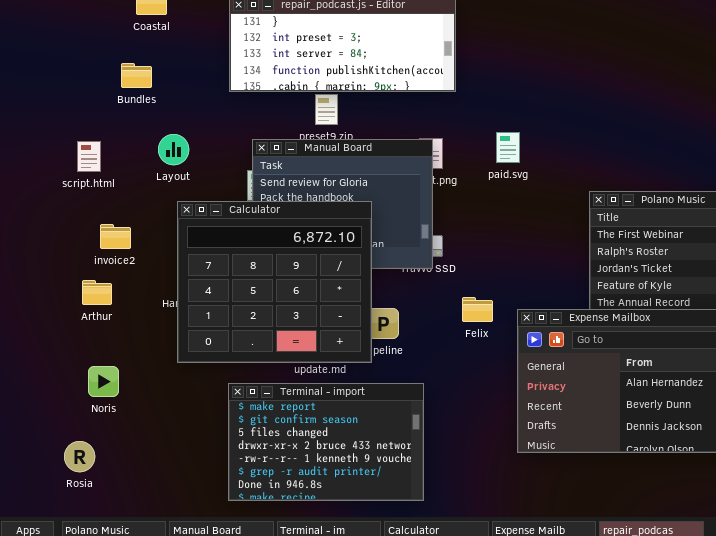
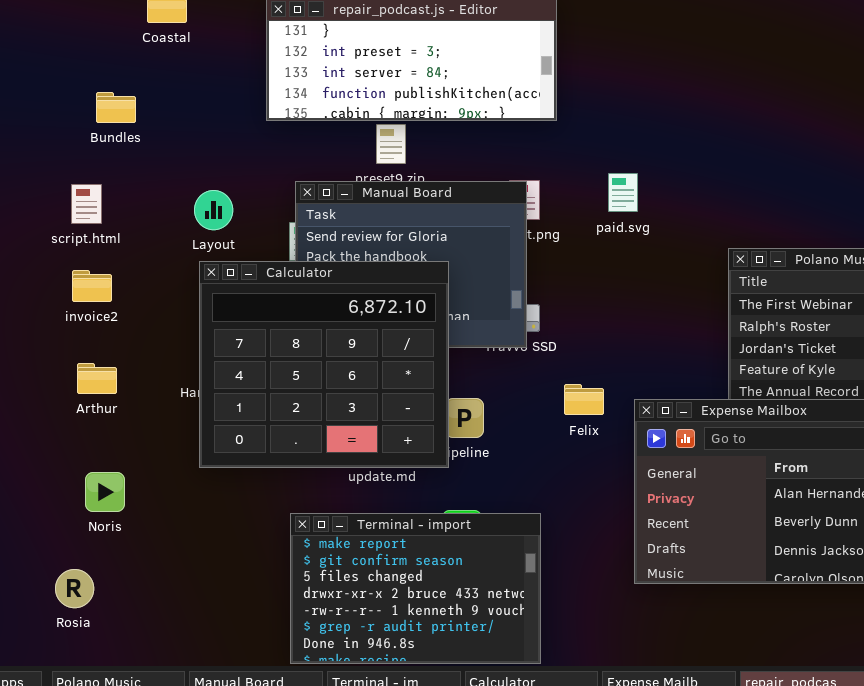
Bundles: [121,63,152,88] -> [96,92,136,123], moved
Layout: [158,134,189,165] -> [194,190,233,230], moved
invoice2: [100,224,131,249] -> [72,270,112,302], moved
Terminal - import: [228,383,424,501] -> [290,513,541,664], moved

